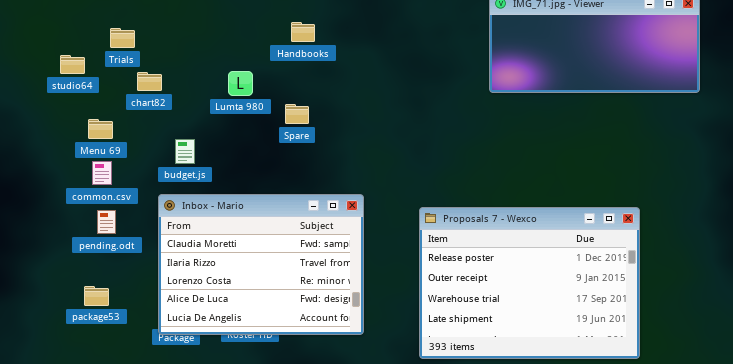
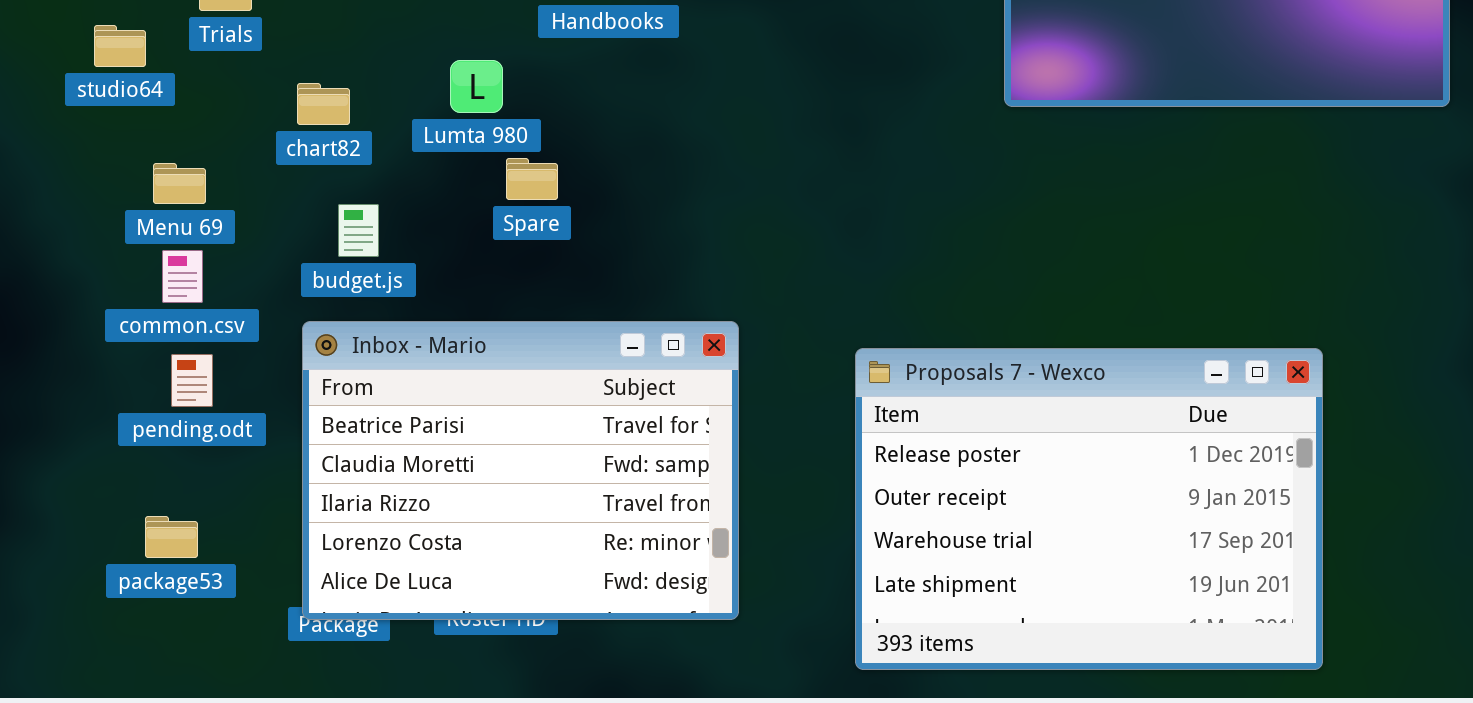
chart82: [137,72,162,91] -> [297,83,350,125], moved
Spare: [285,104,309,124] -> [506,158,558,200], moved
Inbox - Mario: [158,194,364,335] -> [302,321,739,620], scrolled up 1 row

